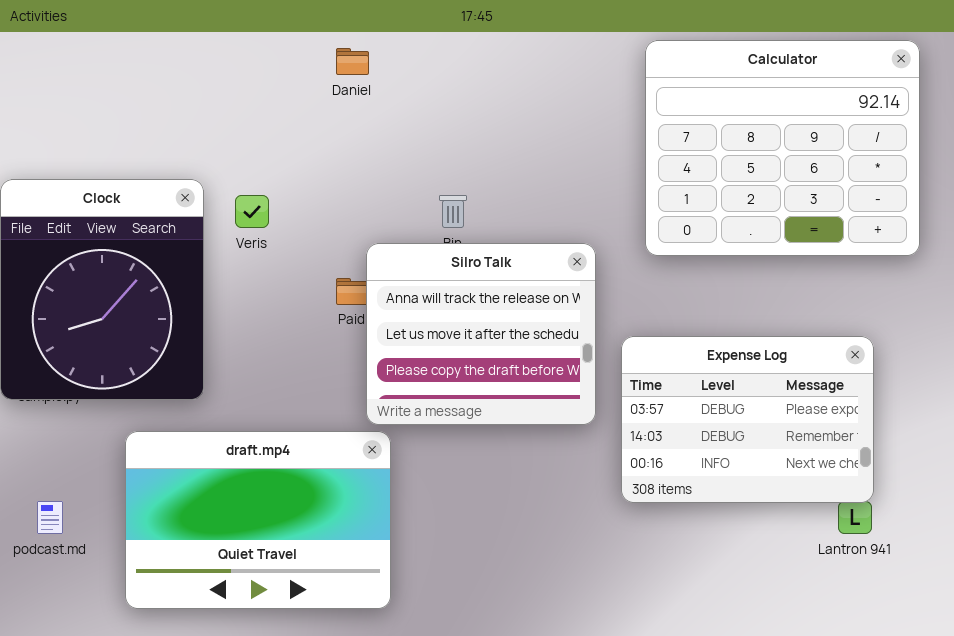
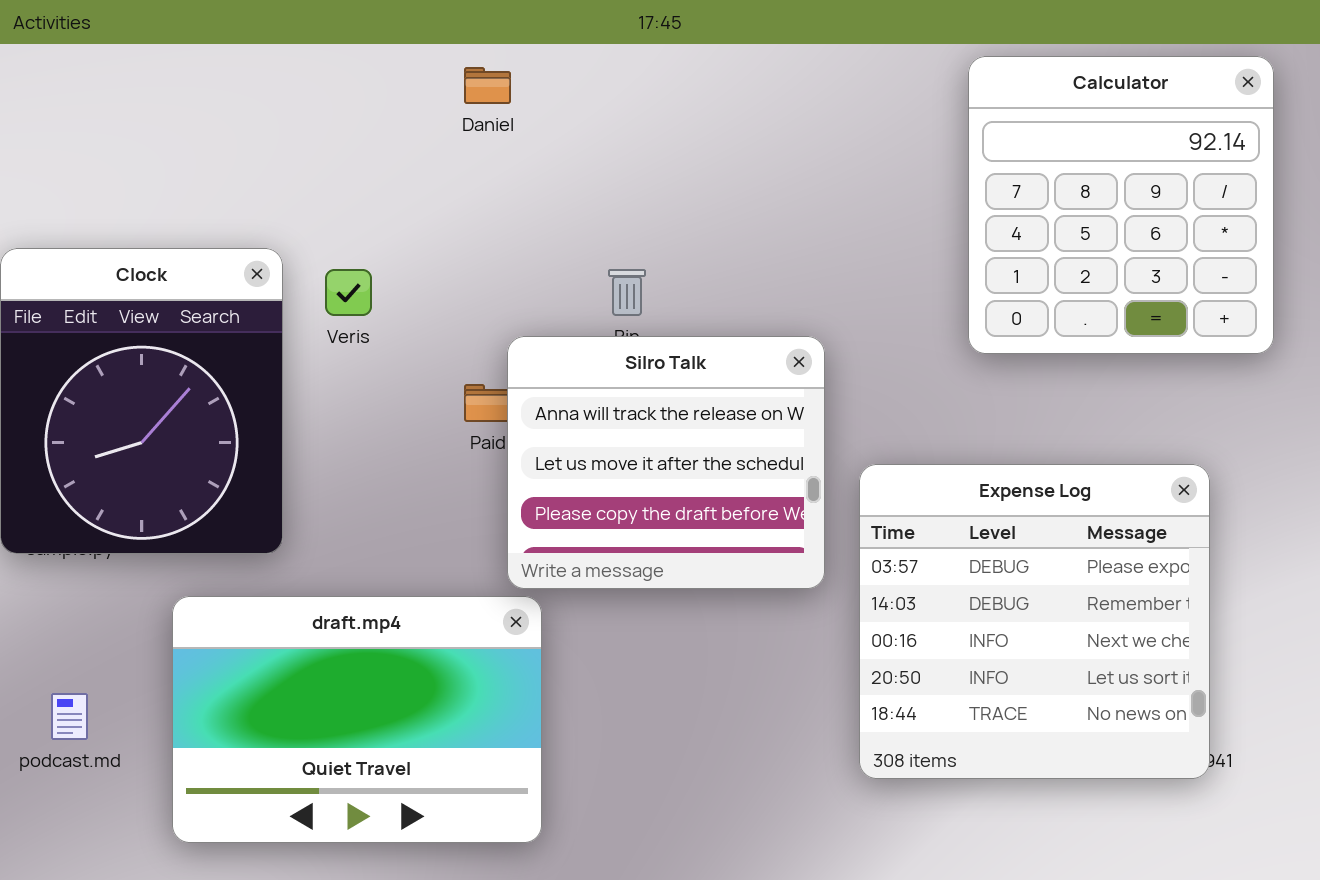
Calculator: [645,40,920,256] -> [968,56,1274,354], resized
Expense Log: [621,336,874,503] -> [859,464,1210,779], resized

